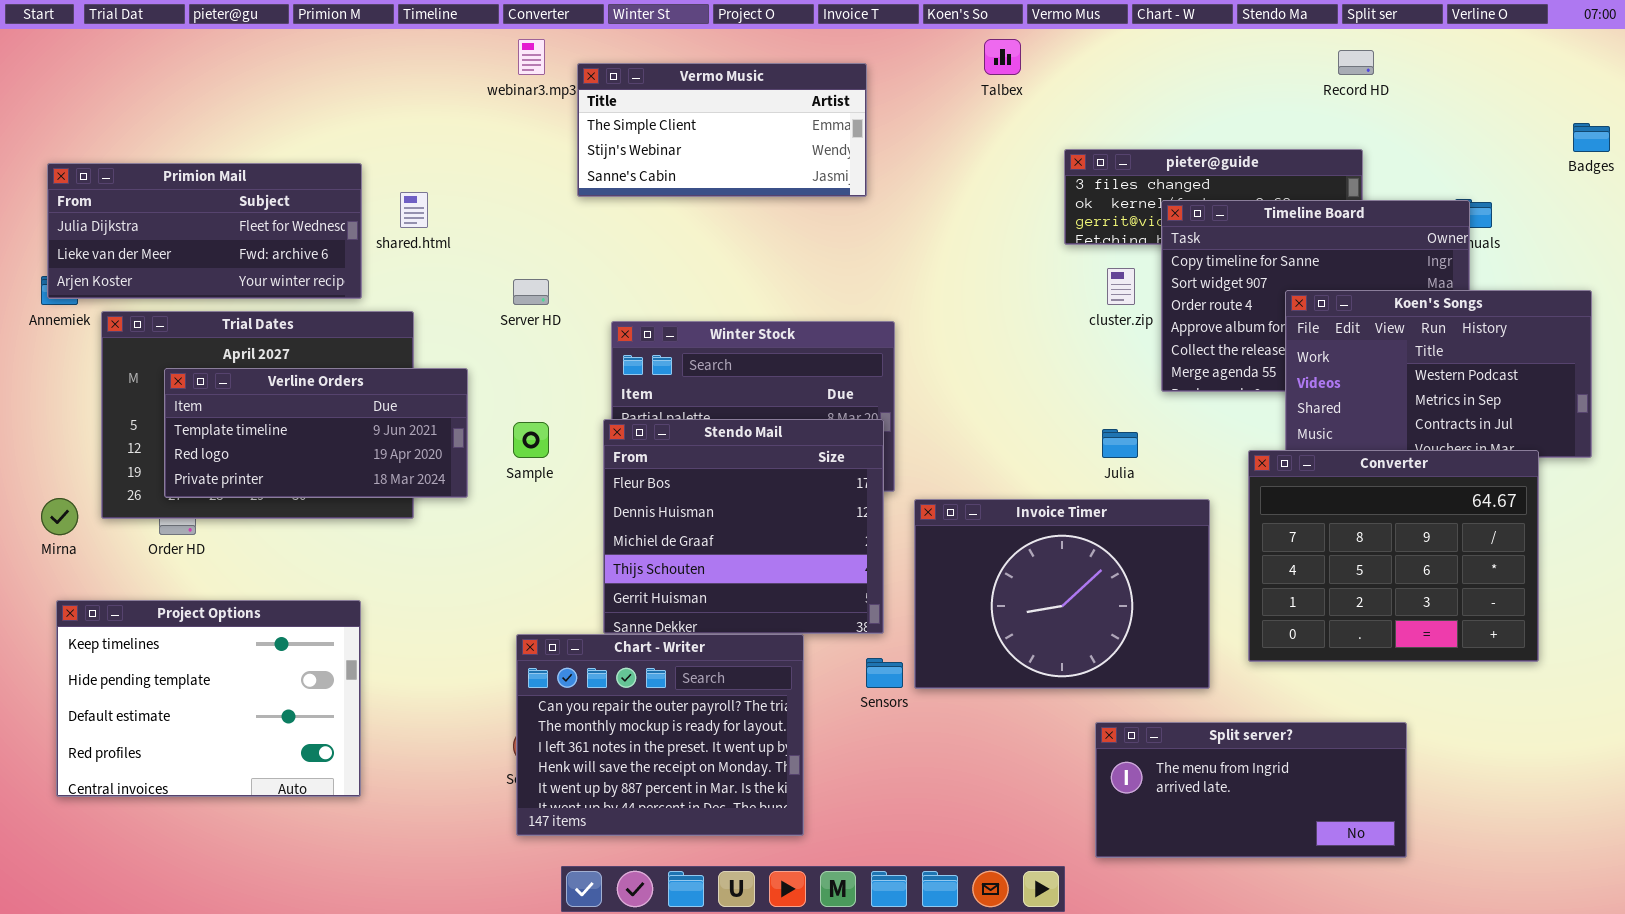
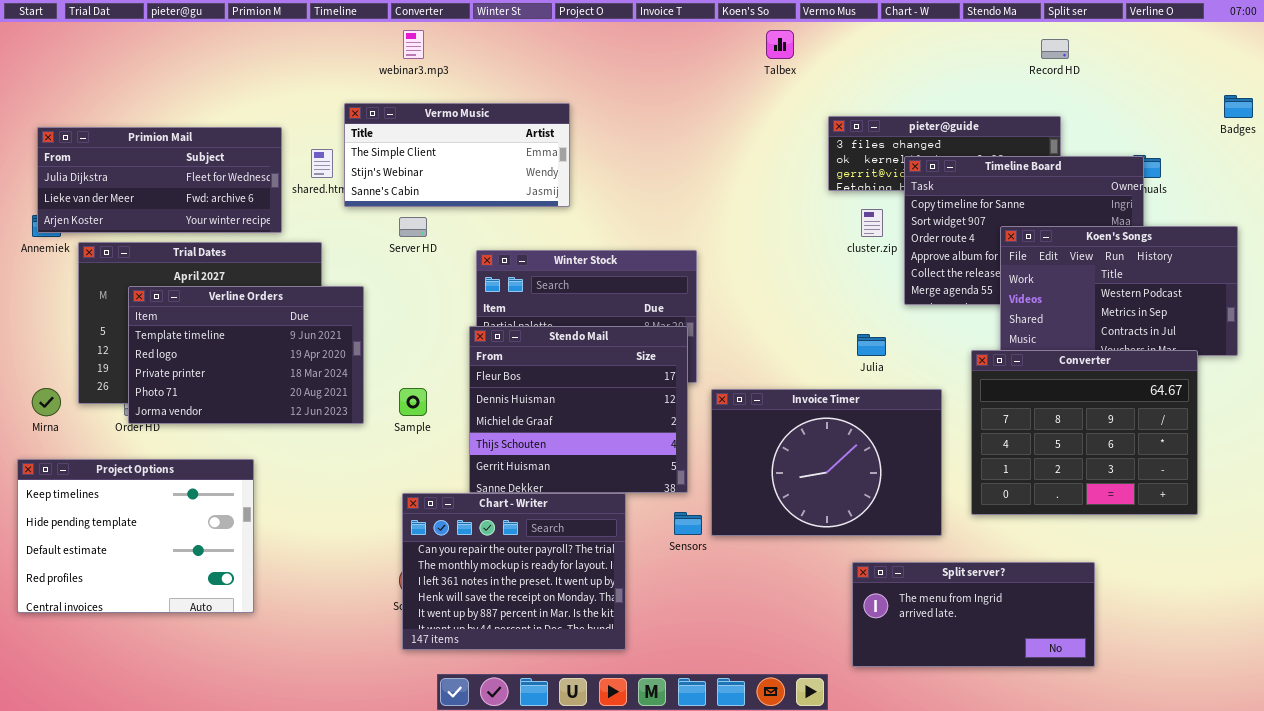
Vermo Music: [577,63,867,197] -> [344,103,570,207], moved
Verline Orders: [164,368,468,498] -> [128,286,364,424], resized
Sample: [513,422,549,458] -> [399,388,427,416], moved
Project Options: [56,600,361,797] -> [17,459,254,613], moved

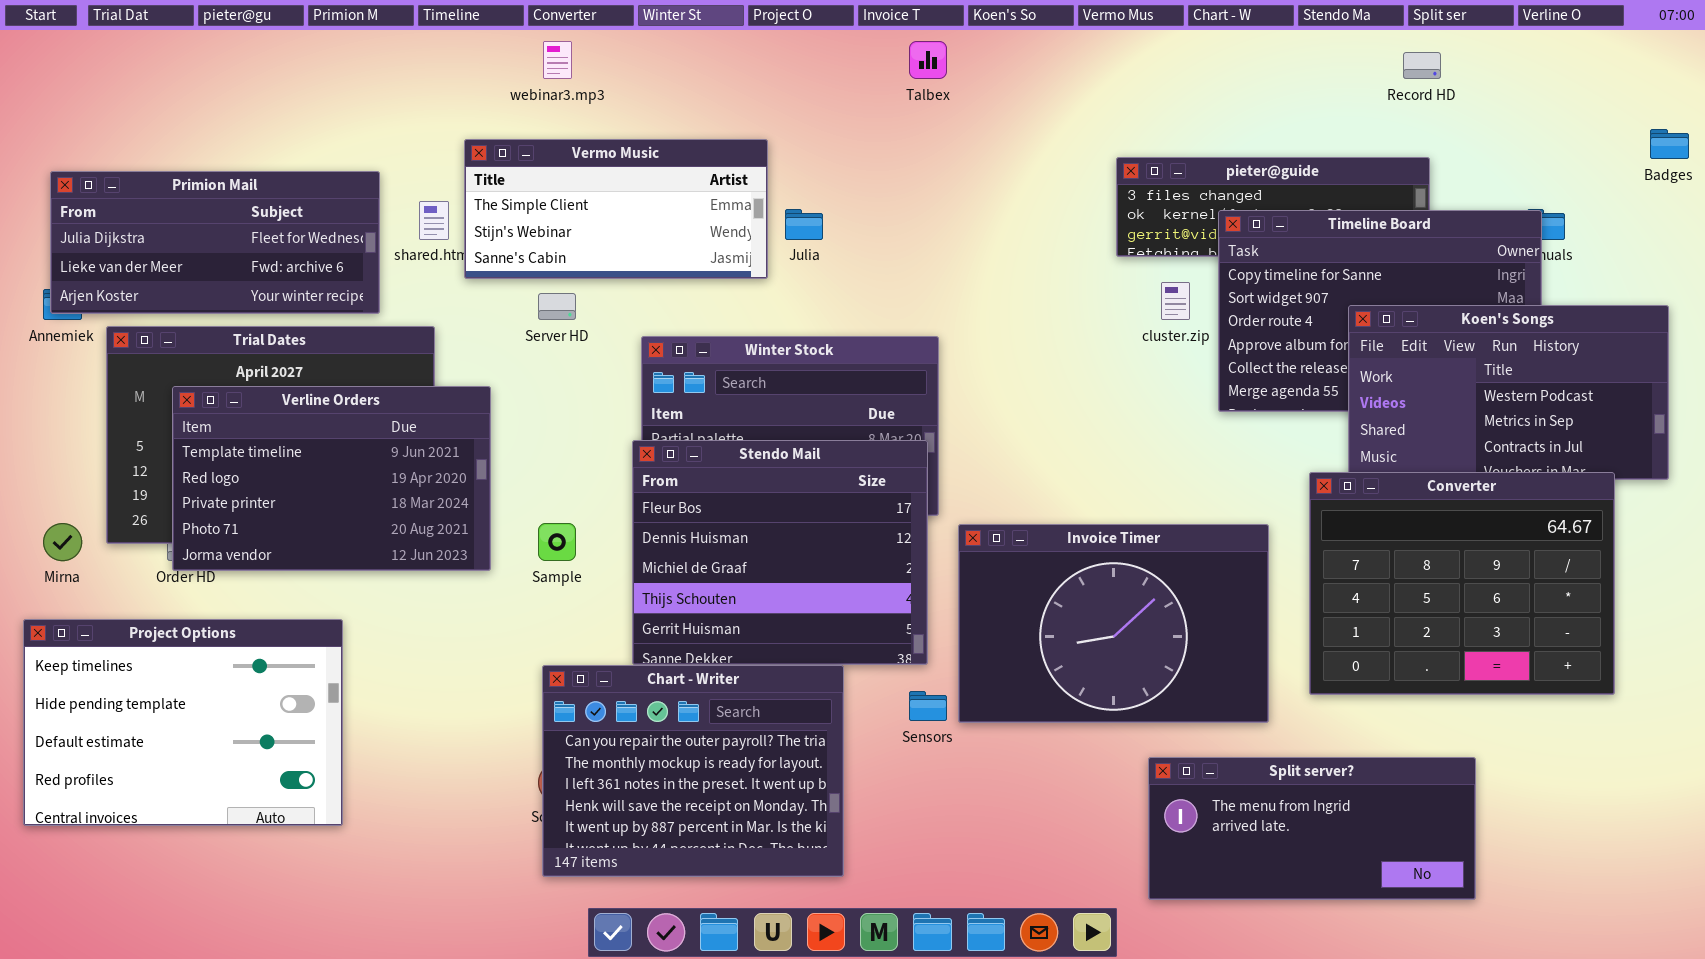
Talbex: [766,30,794,59] -> [909,41,947,79], moved
Julia: [857,334,886,356] -> [785,209,823,240], moved

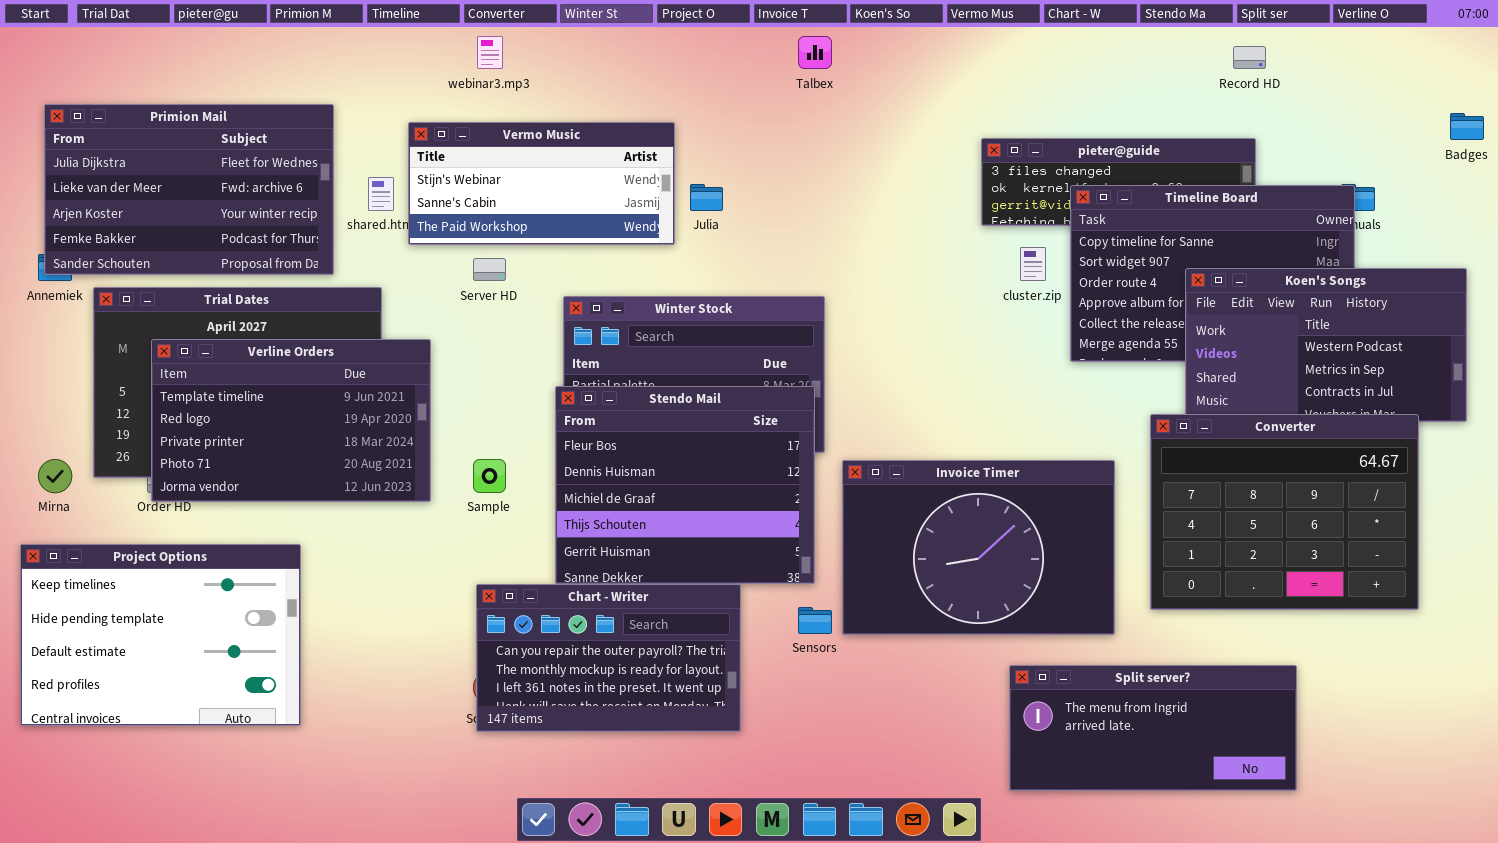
Vermo Music: [464,139,768,279] -> [408,122,675,245], scrolled down 1 row
Primion Mail: [50,171,380,314] -> [44,104,334,275], resized
Chart - Writer: [542,665,844,877] -> [476,584,741,732], resized

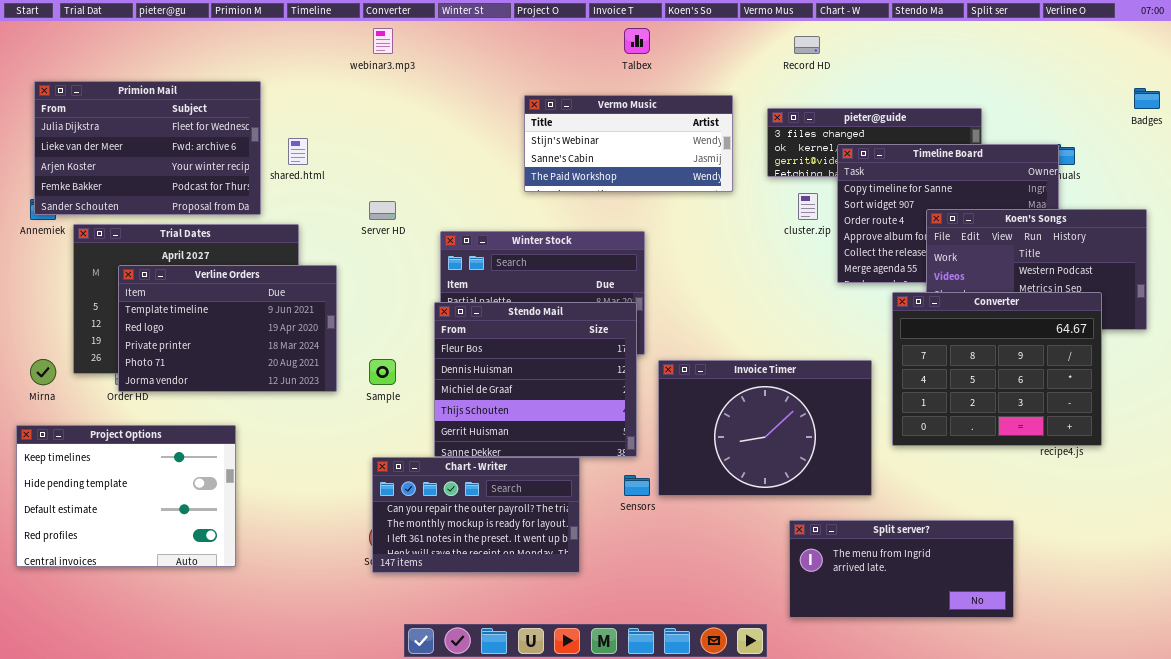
Record HD: [1233,46,1266,69] -> [794,36,820,54], moved
Vermo Music: [408,122,675,245] -> [524,95,733,192], moved
Converter: [1150,414,1419,610] -> [892,292,1102,446], moved

